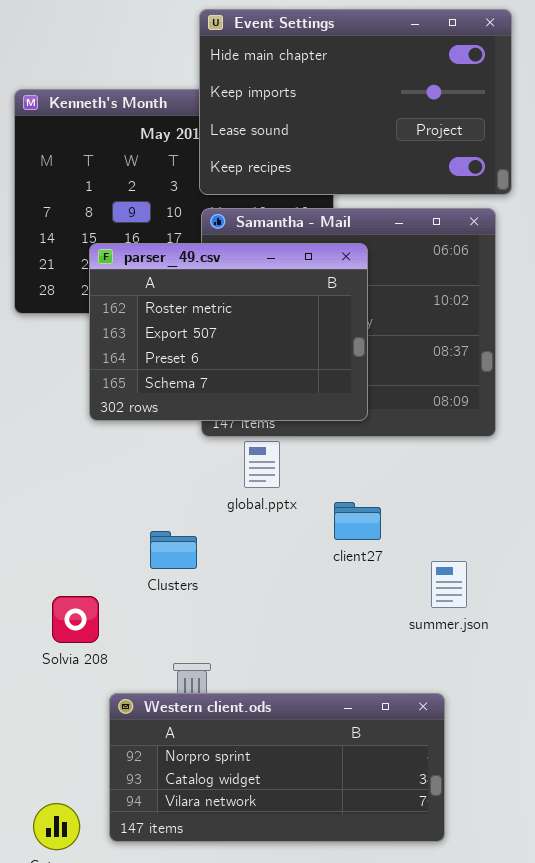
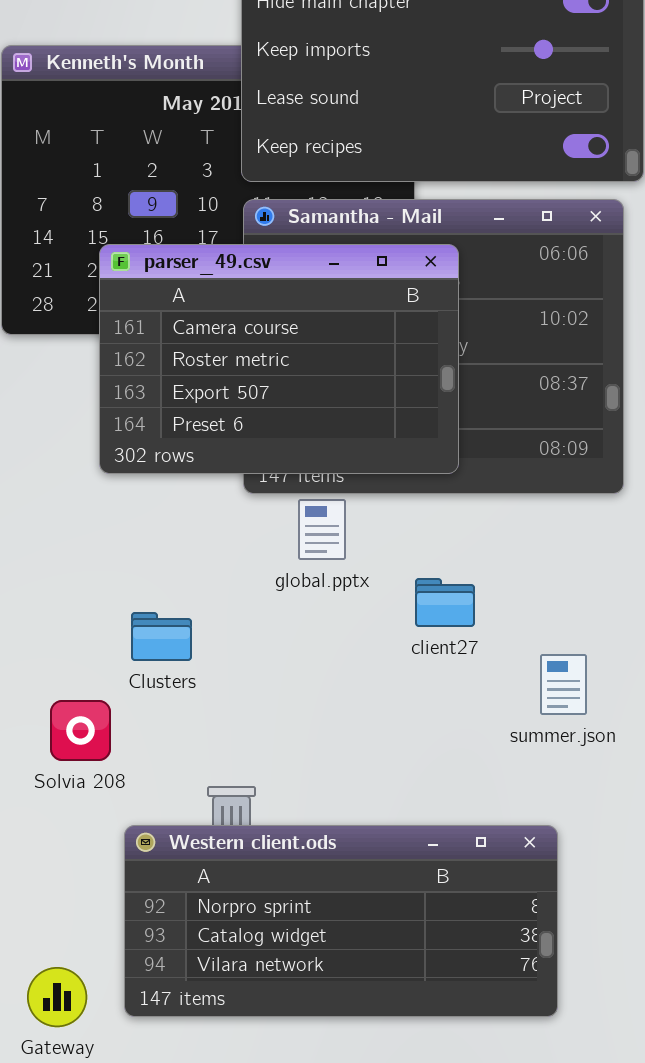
parser_49.csv: [89,243,368,421] -> [99,244,459,474], scrolled up 1 row
Clusters: [150,531,197,569] -> [131,612,192,661], moved

